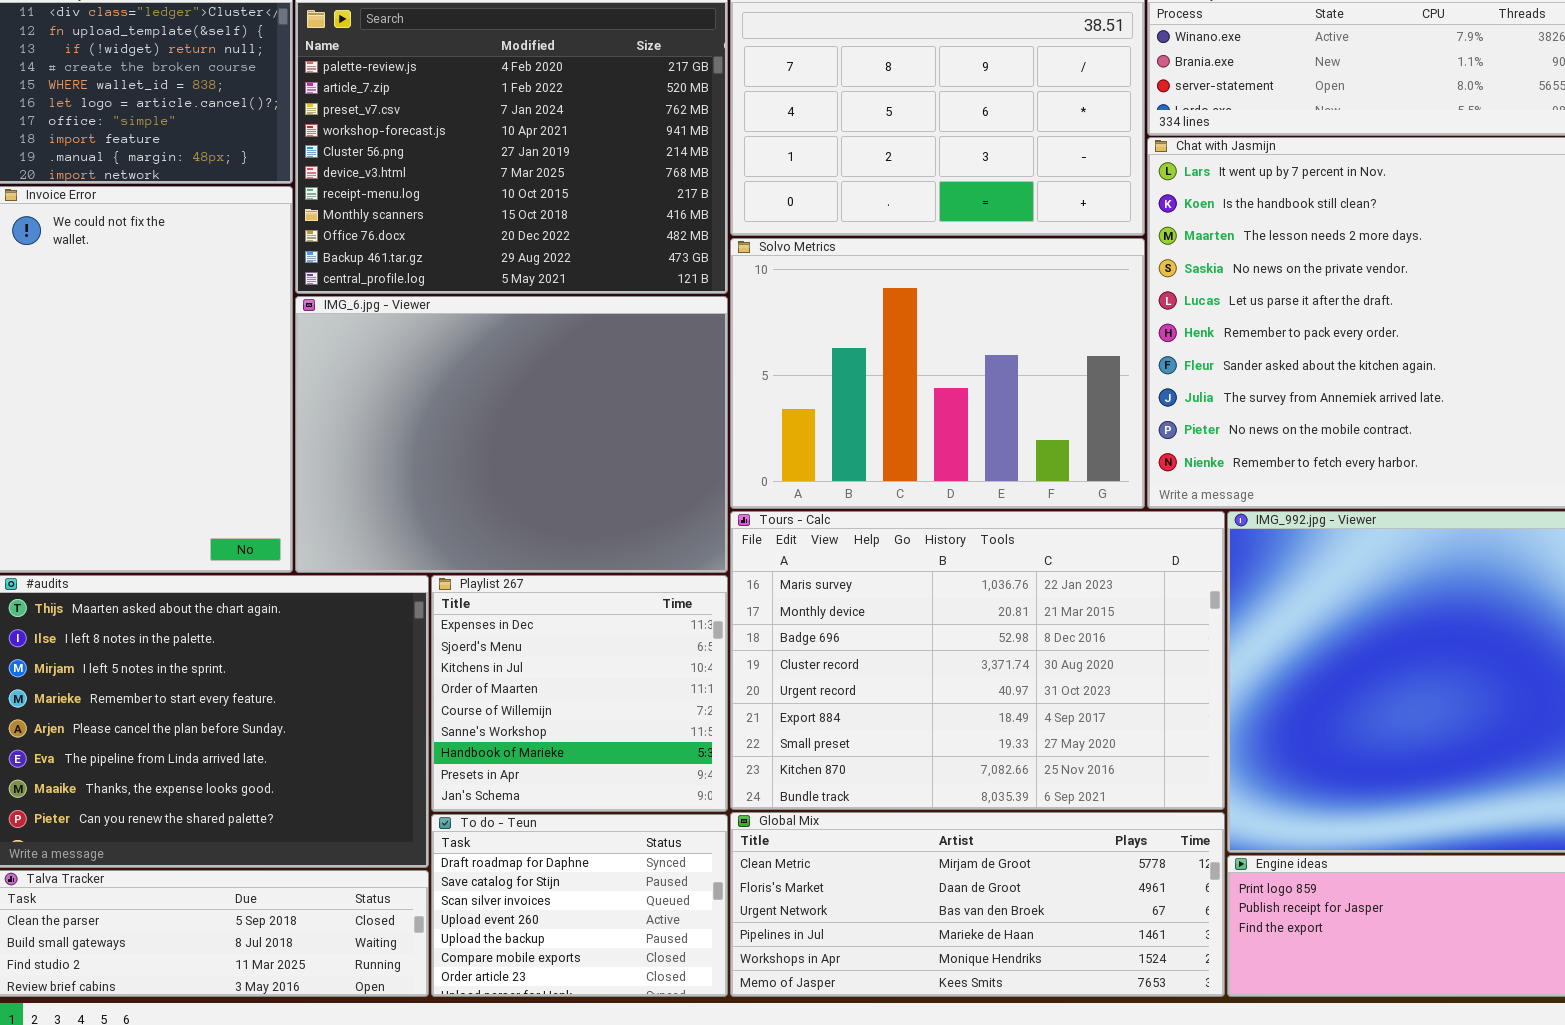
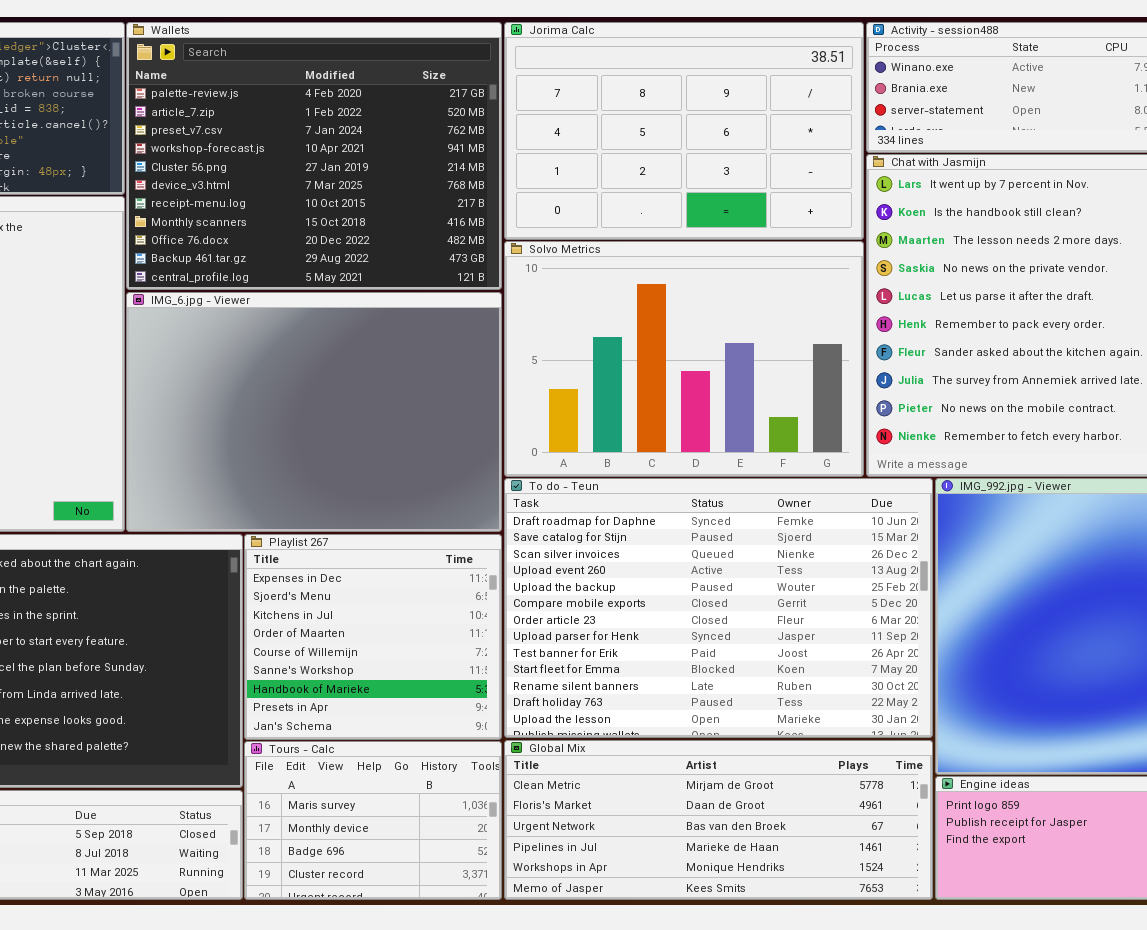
Tours - Calc: [730,511,1225,810] -> [244,741,502,900], moved, resized
To do - Teun: [431,814,728,997] -> [504,478,933,738], moved, resized

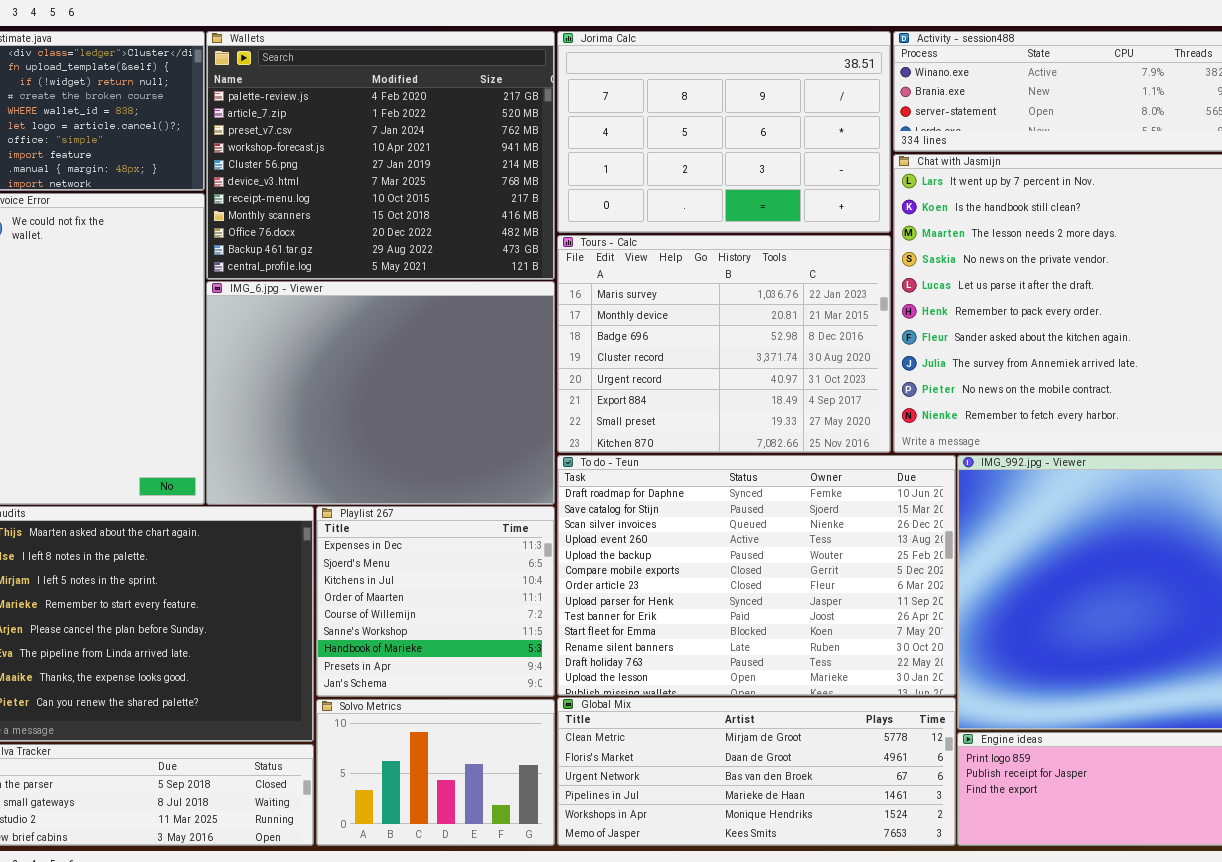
Solvo Metrics: [504,241,864,477] -> [316,699,555,846], moved, resized
Tours - Calc: [244,741,502,900] -> [557,235,891,453], moved, resized

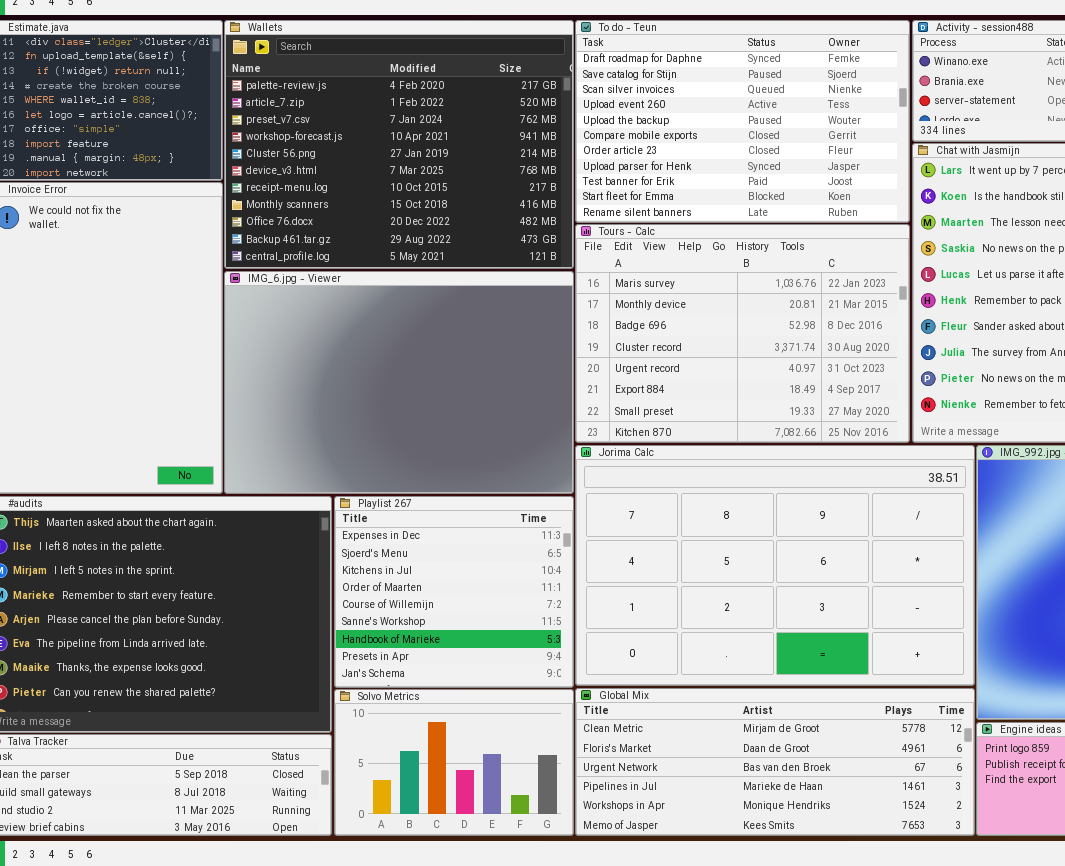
Jorima Calc: [557,31,891,233] -> [575,445,975,686], moved, resized
To do - Teun: [557,455,956,696] -> [575,20,910,223], moved, resized

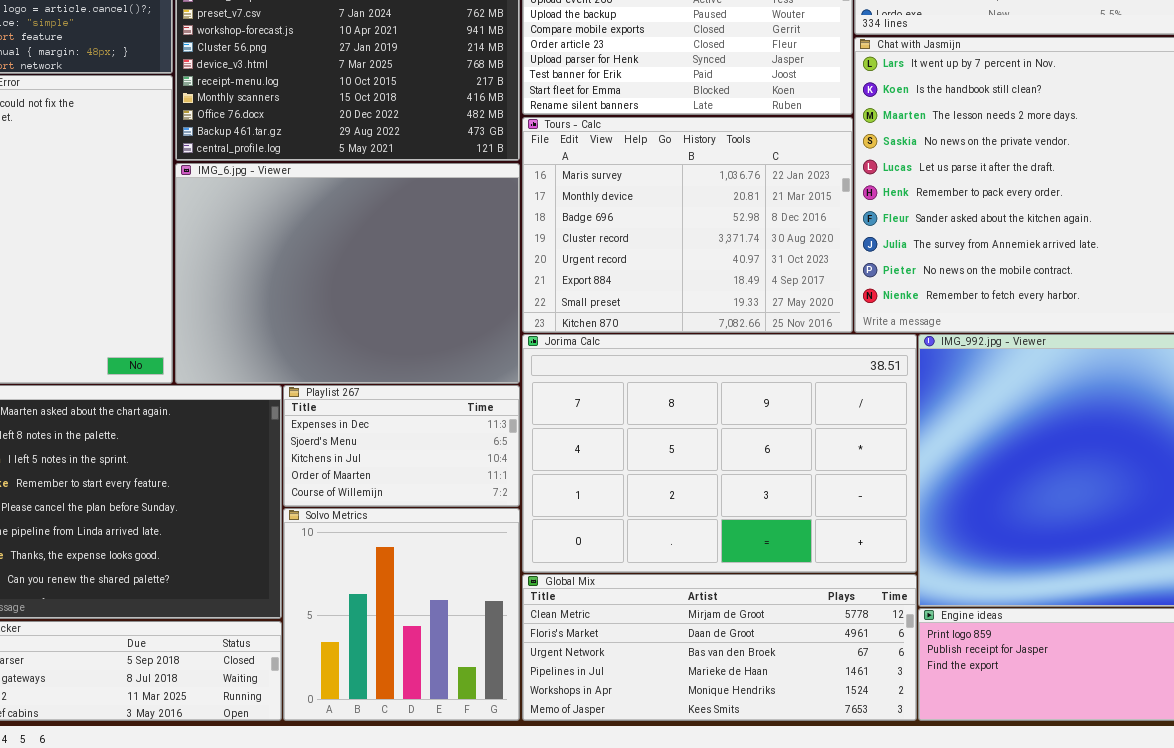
Playlist 267: [334,496,574,688] -> [283,385,520,507], resized
Solvo Metrics: [334,689,574,836] -> [283,508,520,721], resized

